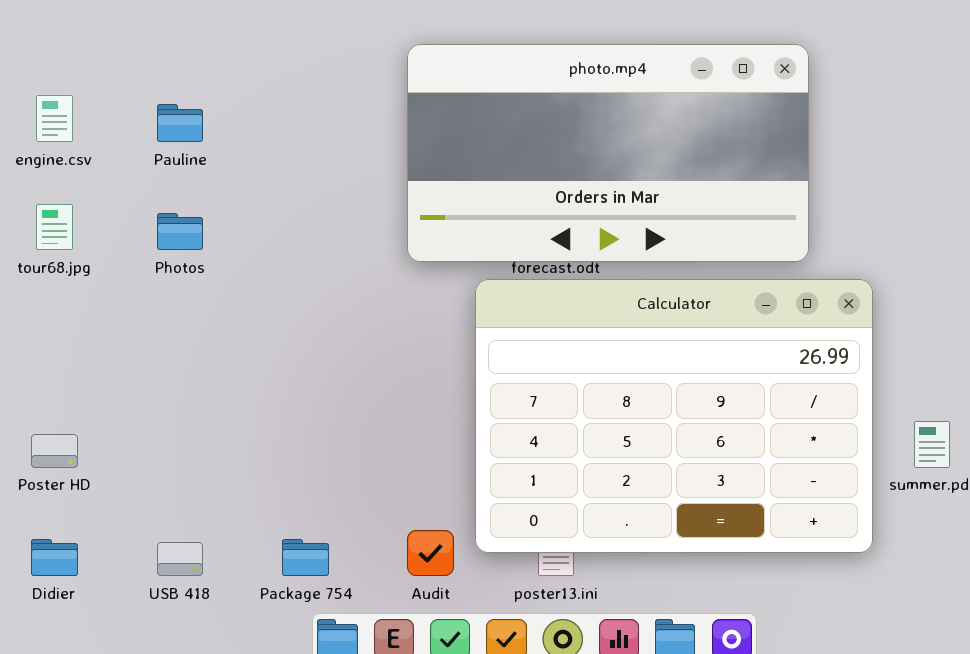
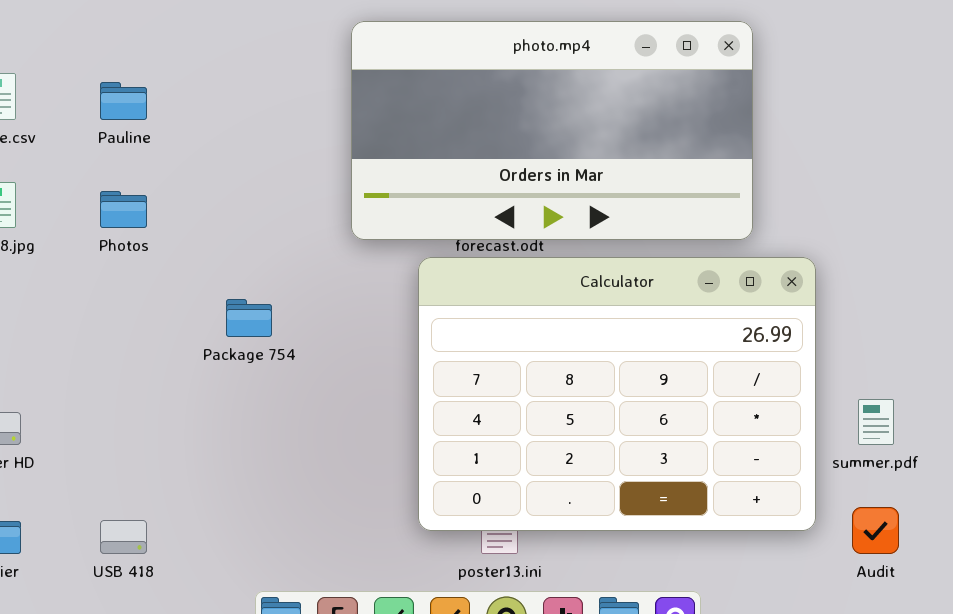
Audit: [407,530,454,576] -> [852,507,899,554], moved
Package 754: [282,539,329,576] -> [226,299,272,337], moved

